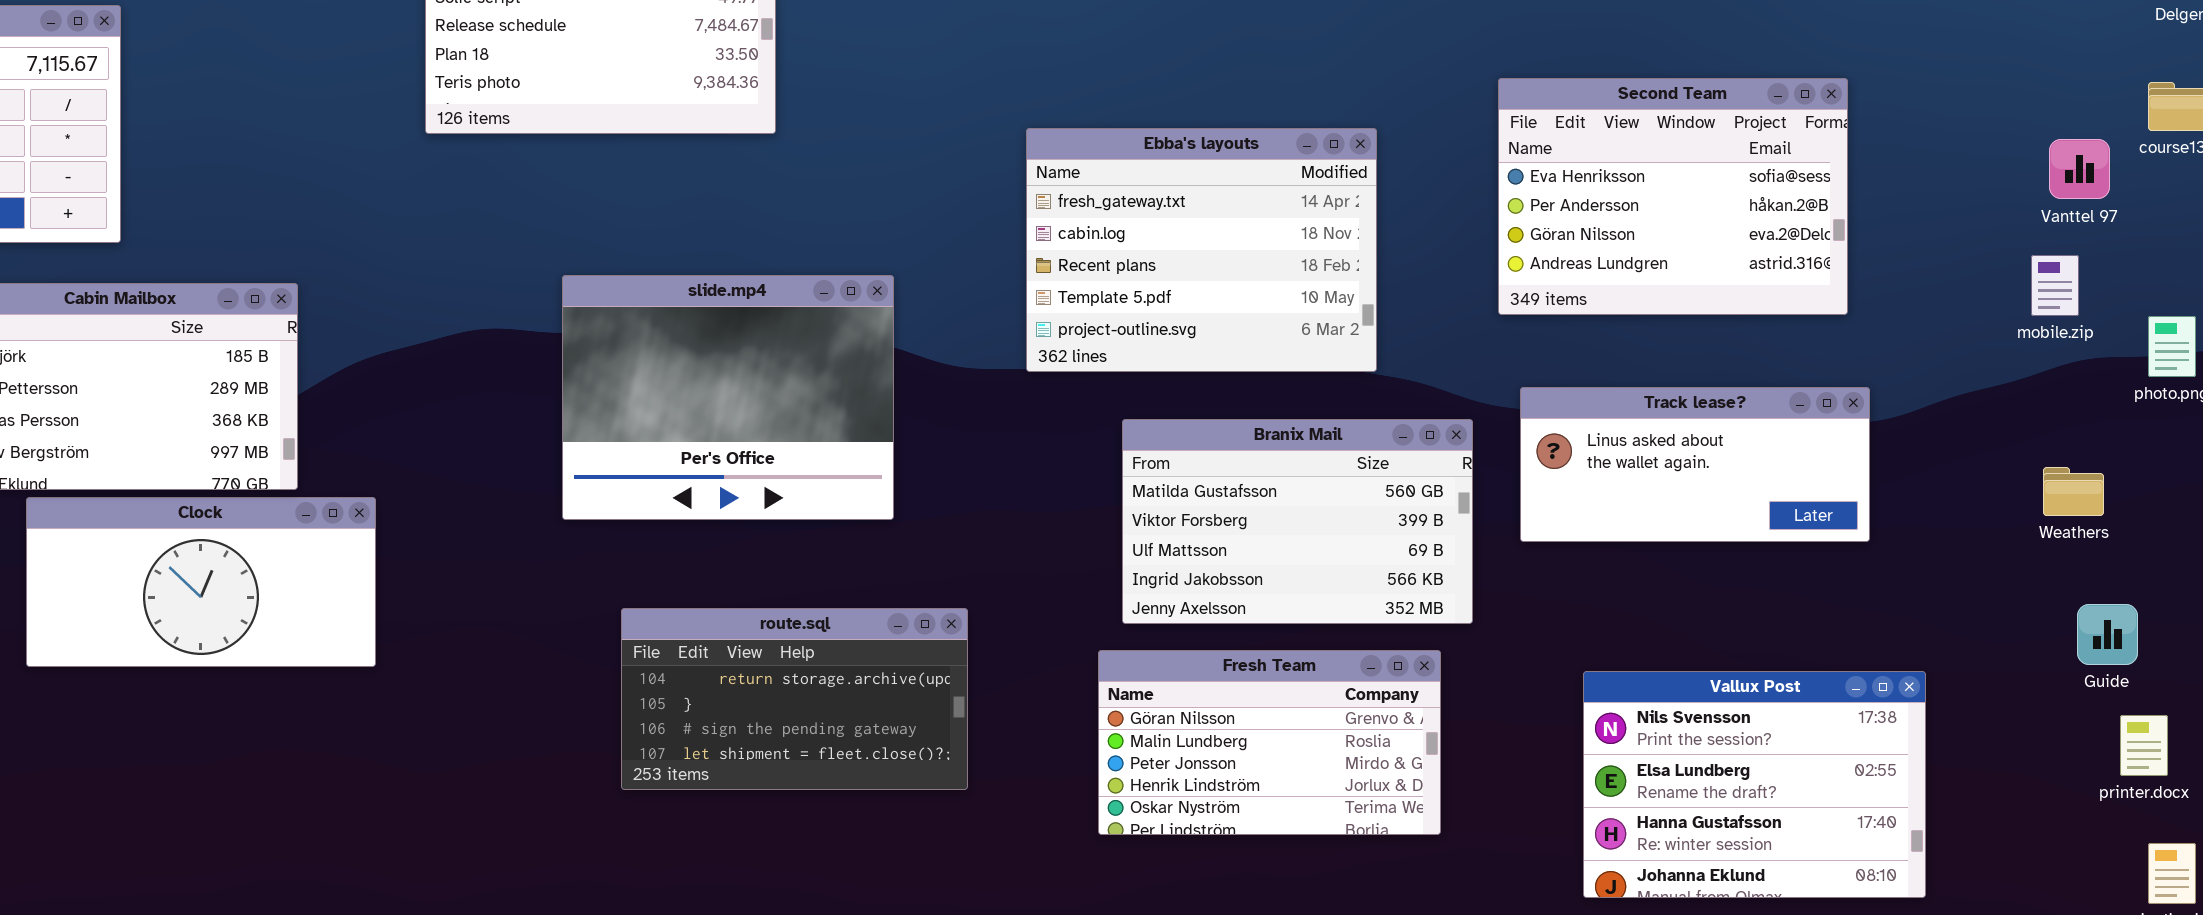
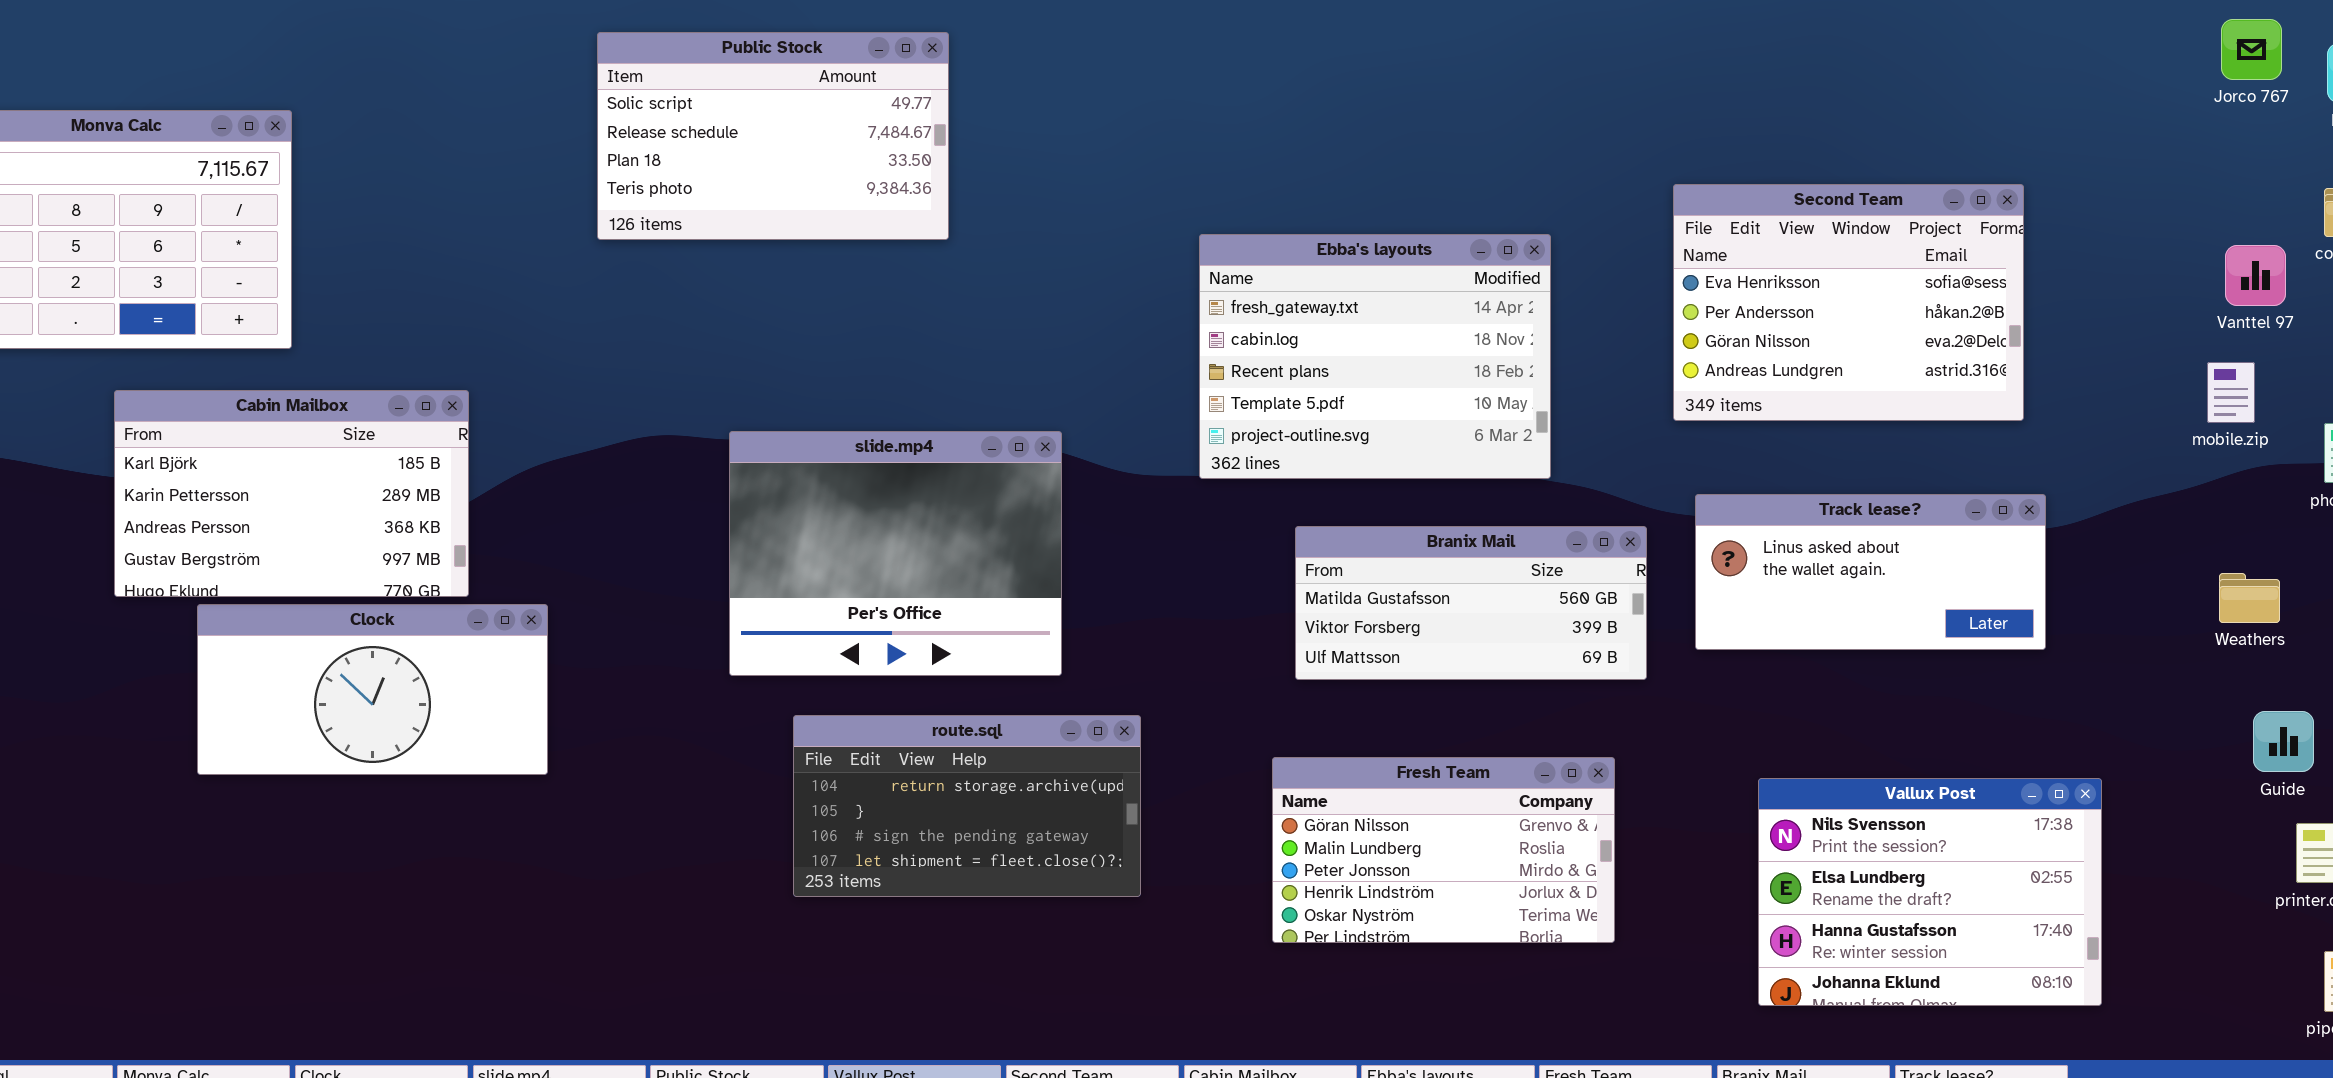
slide.mp4: [562,275,894,520] -> [729,431,1062,676], moved
Branix Mail: [1122,419,1473,624] -> [1295,526,1647,680], resized

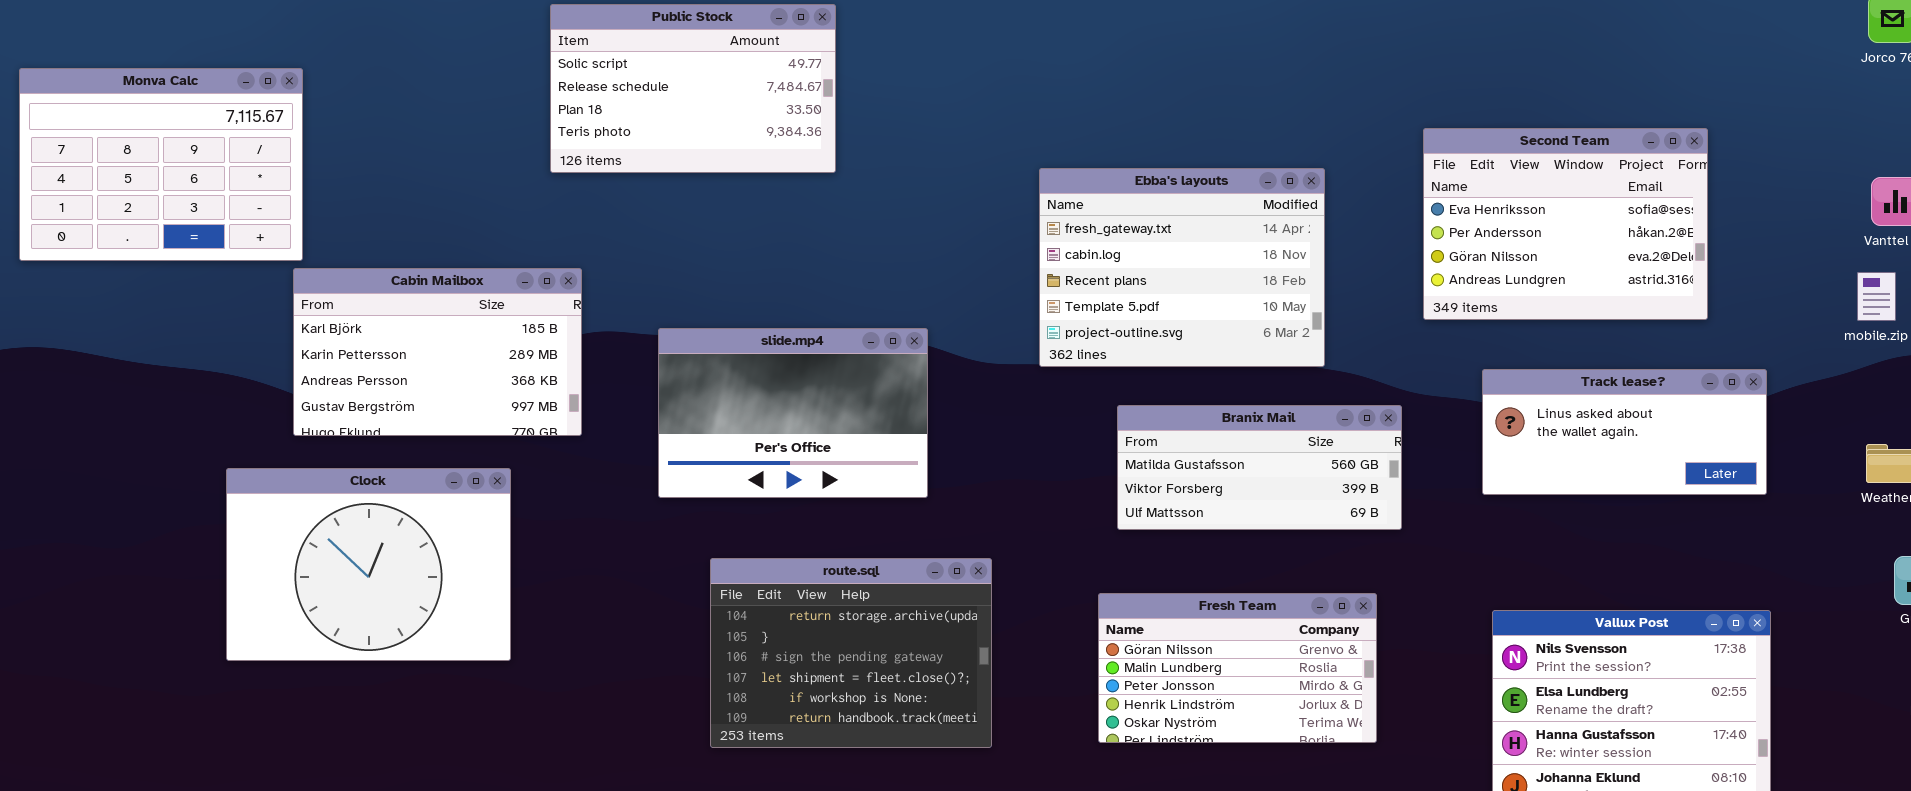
Cabin Mailbox: [114,390,469,597] -> [293,268,582,436], moved
slide.mp4: [729,431,1062,676] -> [658,328,928,498], resized
Track lease?: [1695,494,2046,650] -> [1482,369,1767,495], moved
Clock: [197,604,548,775] -> [226,468,511,661], resized
route.sql: [793,715,1141,897] -> [710,558,992,748], resized

